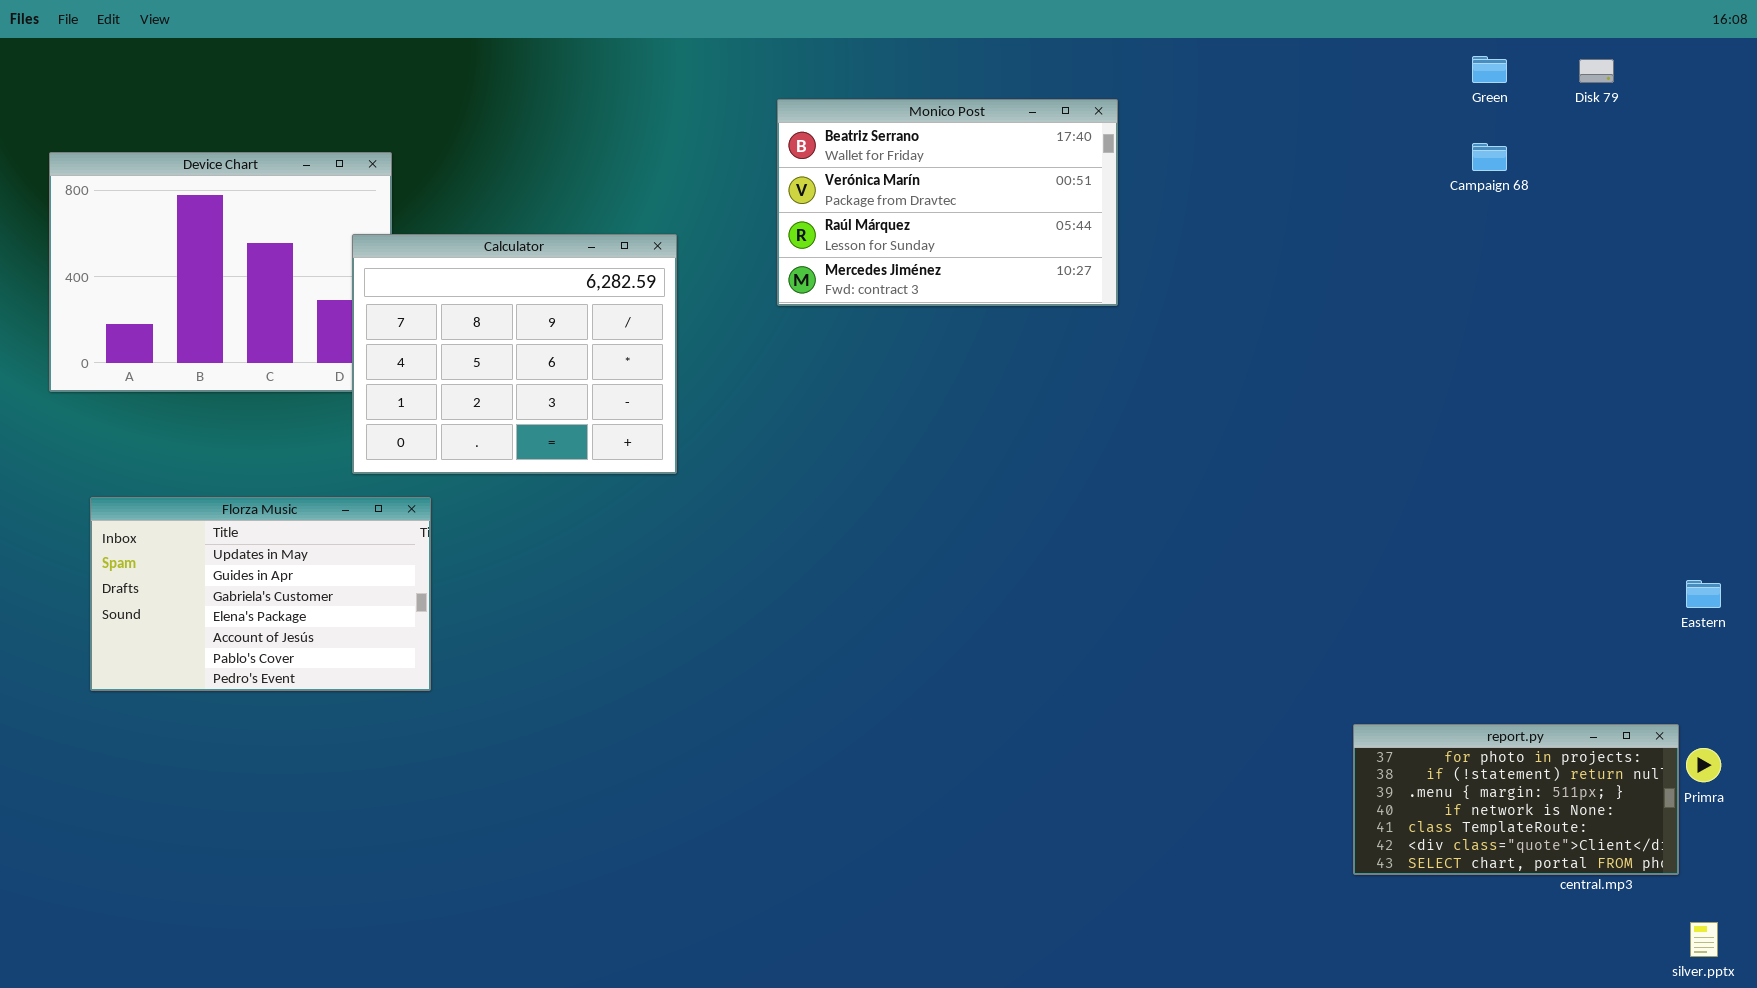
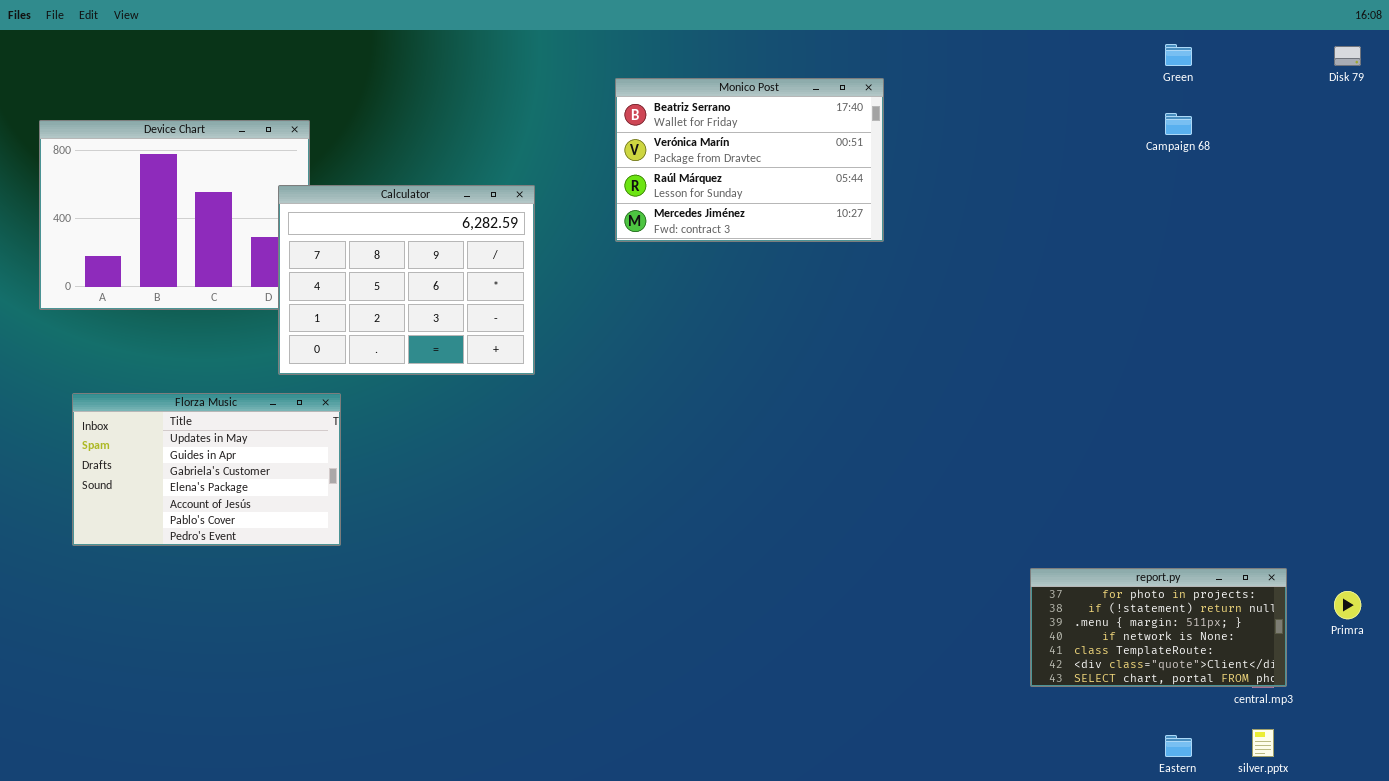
Disk 79: [1579,59,1614,83] -> [1334,46,1361,66], moved
Eastern: [1686,580,1721,608] -> [1165,735,1192,757], moved
report.py: [1353,724,1679,875] -> [1030,568,1287,687], moved
silver.pptx: [1690,922,1718,957] -> [1252,729,1274,757], moved

